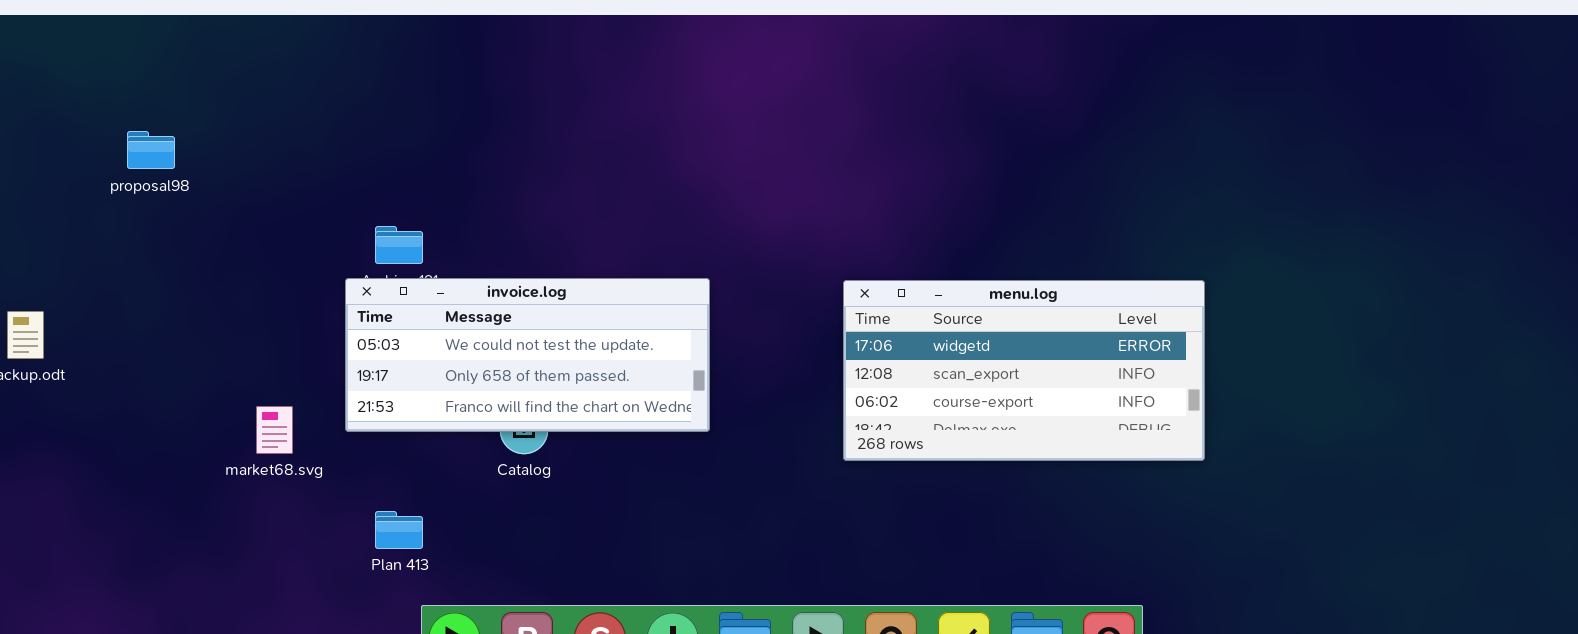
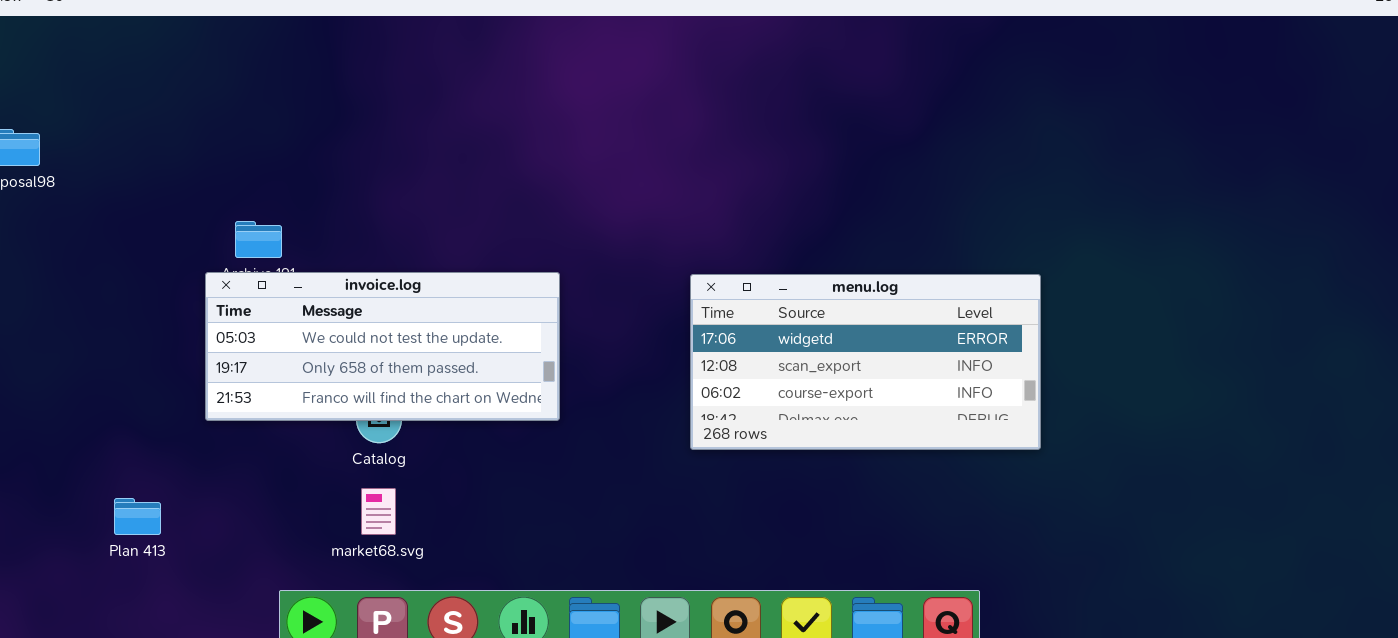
market68.svg: [256,406,293,454] -> [361,488,396,535], moved
Plan 413: [375,511,423,549] -> [114,498,161,535], moved

